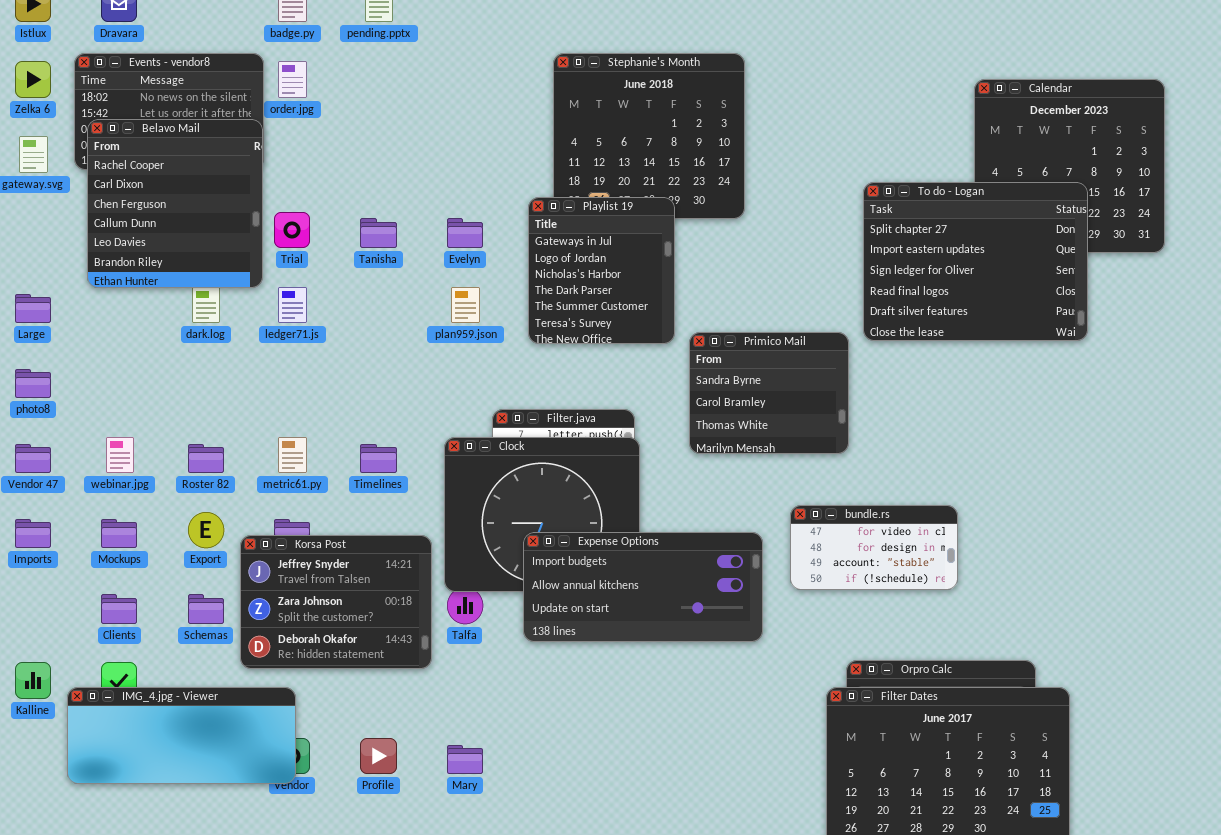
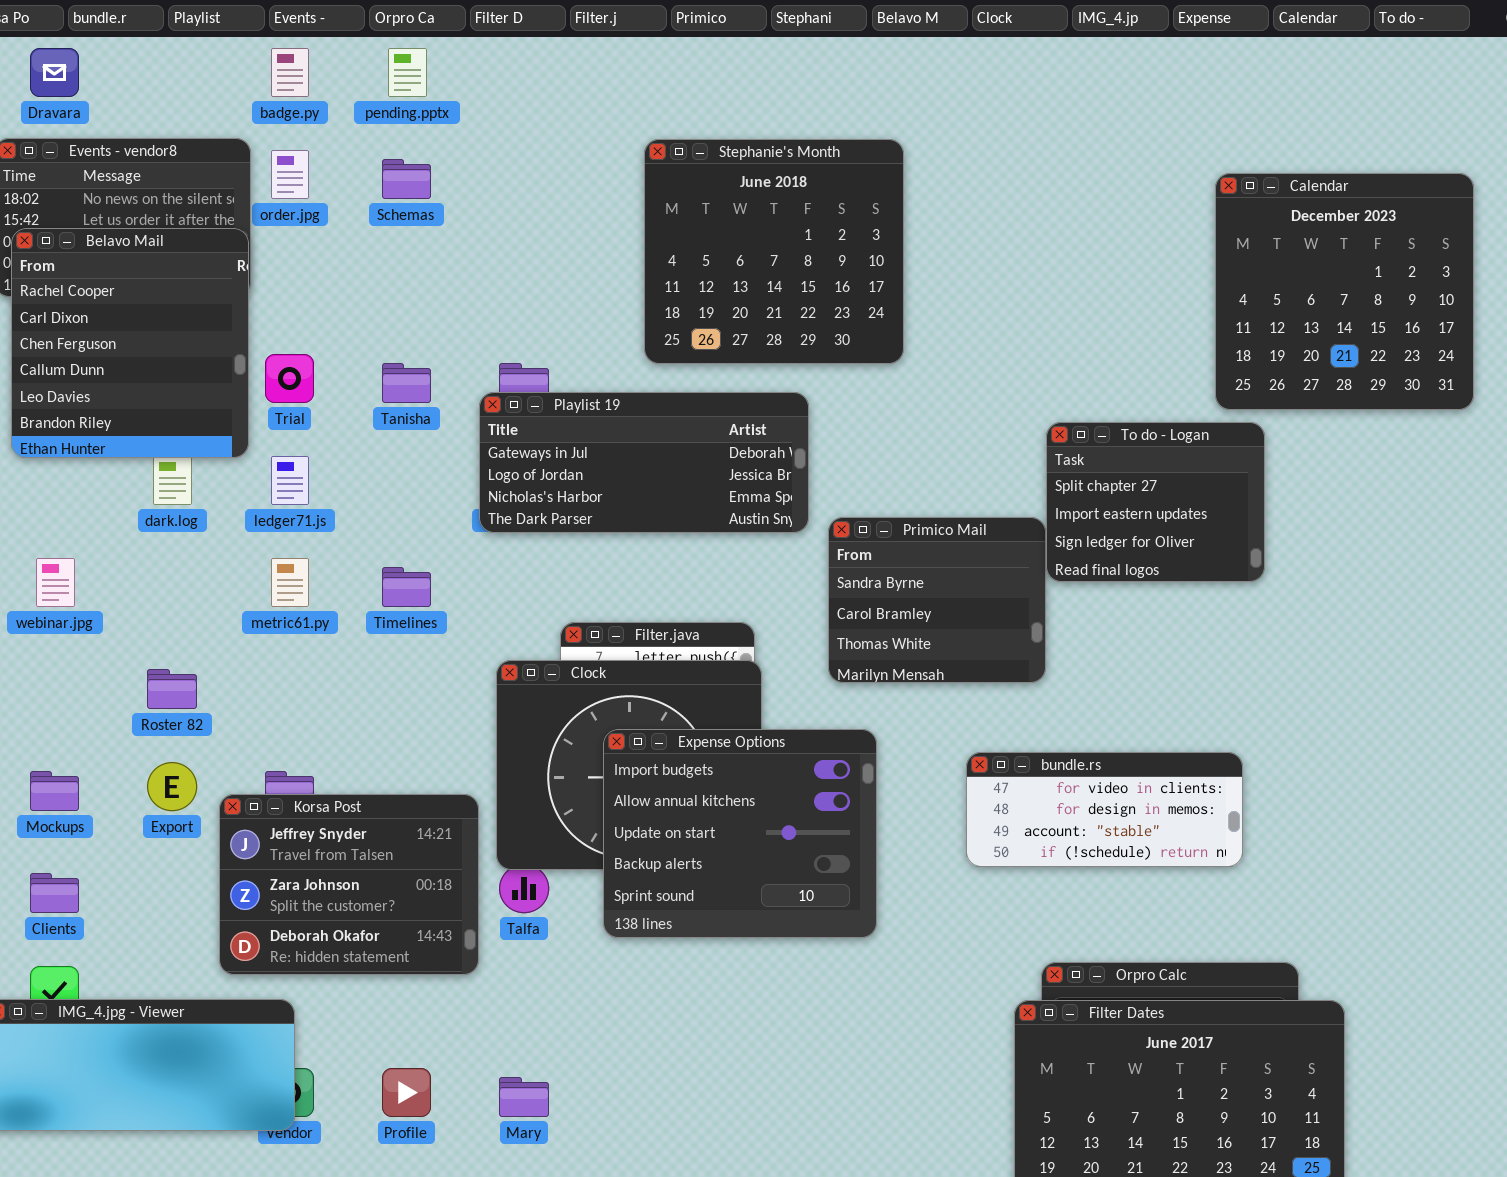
To do - Logan: [863,182,1088,341] -> [1046,422,1265,582], moved, resized
Playlist 19: [528,197,675,344] -> [479,392,809,533], resized
webinar.jpg: [106,437,134,473] -> [36,558,75,607], moved
metric61.py: [278,437,307,473] -> [271,558,309,607], moved
Timelines: [360,444,397,473] -> [382,567,431,607], moved
bundle.rs: [790,505,958,590] -> [966,752,1243,867], resized
Expense Options: [523,532,763,642] -> [603,729,877,938], resized
Schemas: [188,594,224,624] -> [382,159,431,199], moved

